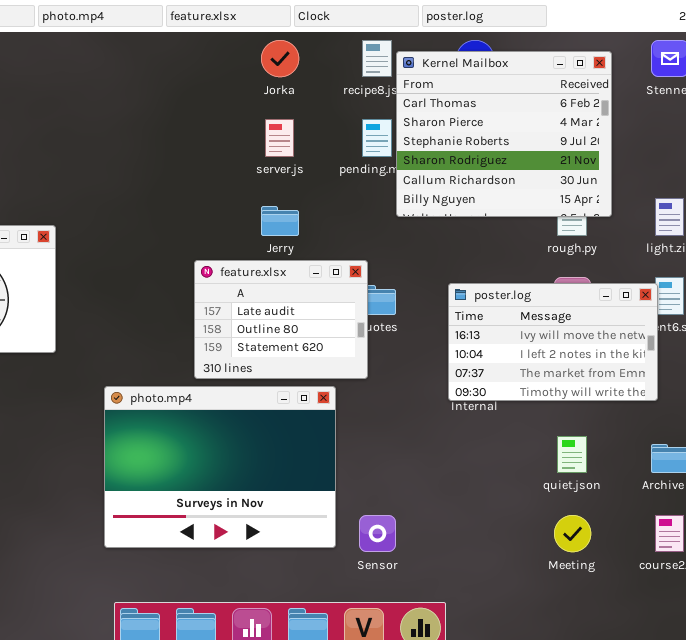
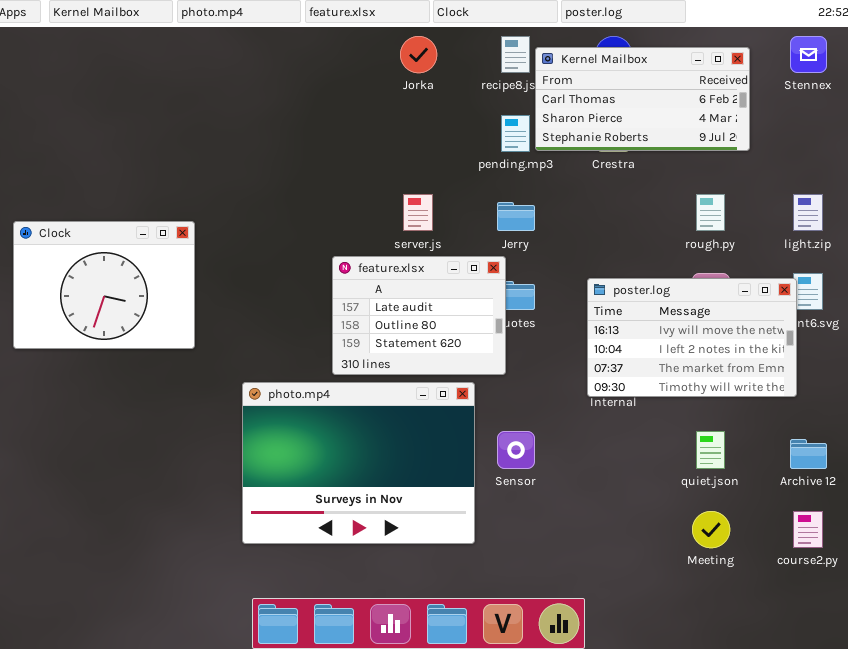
Kernel Mailbox: [396,51,612,217] -> [535,47,750,151], resized
server.js: [265,119,294,157] -> [403,194,433,231], moved
Jerry: [261,206,299,236] -> [497,202,535,231], moved
Sensor: [359,515,396,552] -> [497,431,535,469], moved

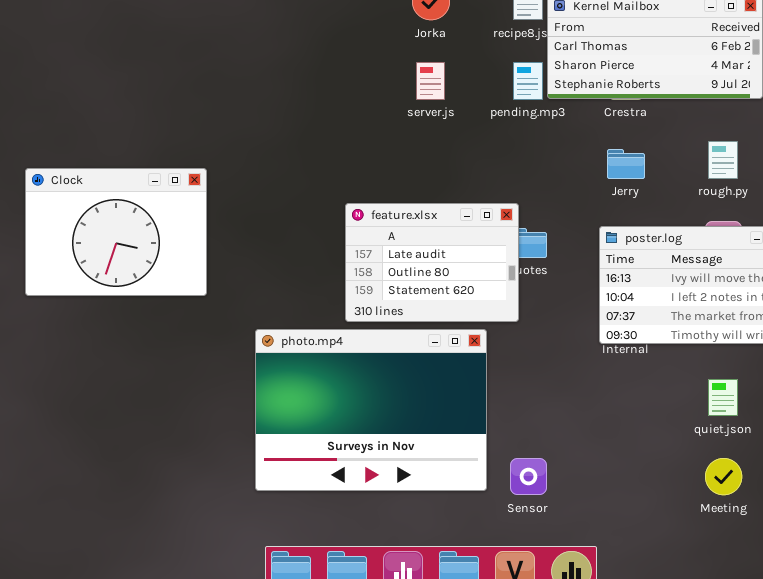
server.js: [403,194,433,231] -> [416,62,445,100], moved
Jerry: [497,202,535,231] -> [607,149,645,179], moved
Sensor: [497,431,535,469] -> [510,458,547,495], moved

